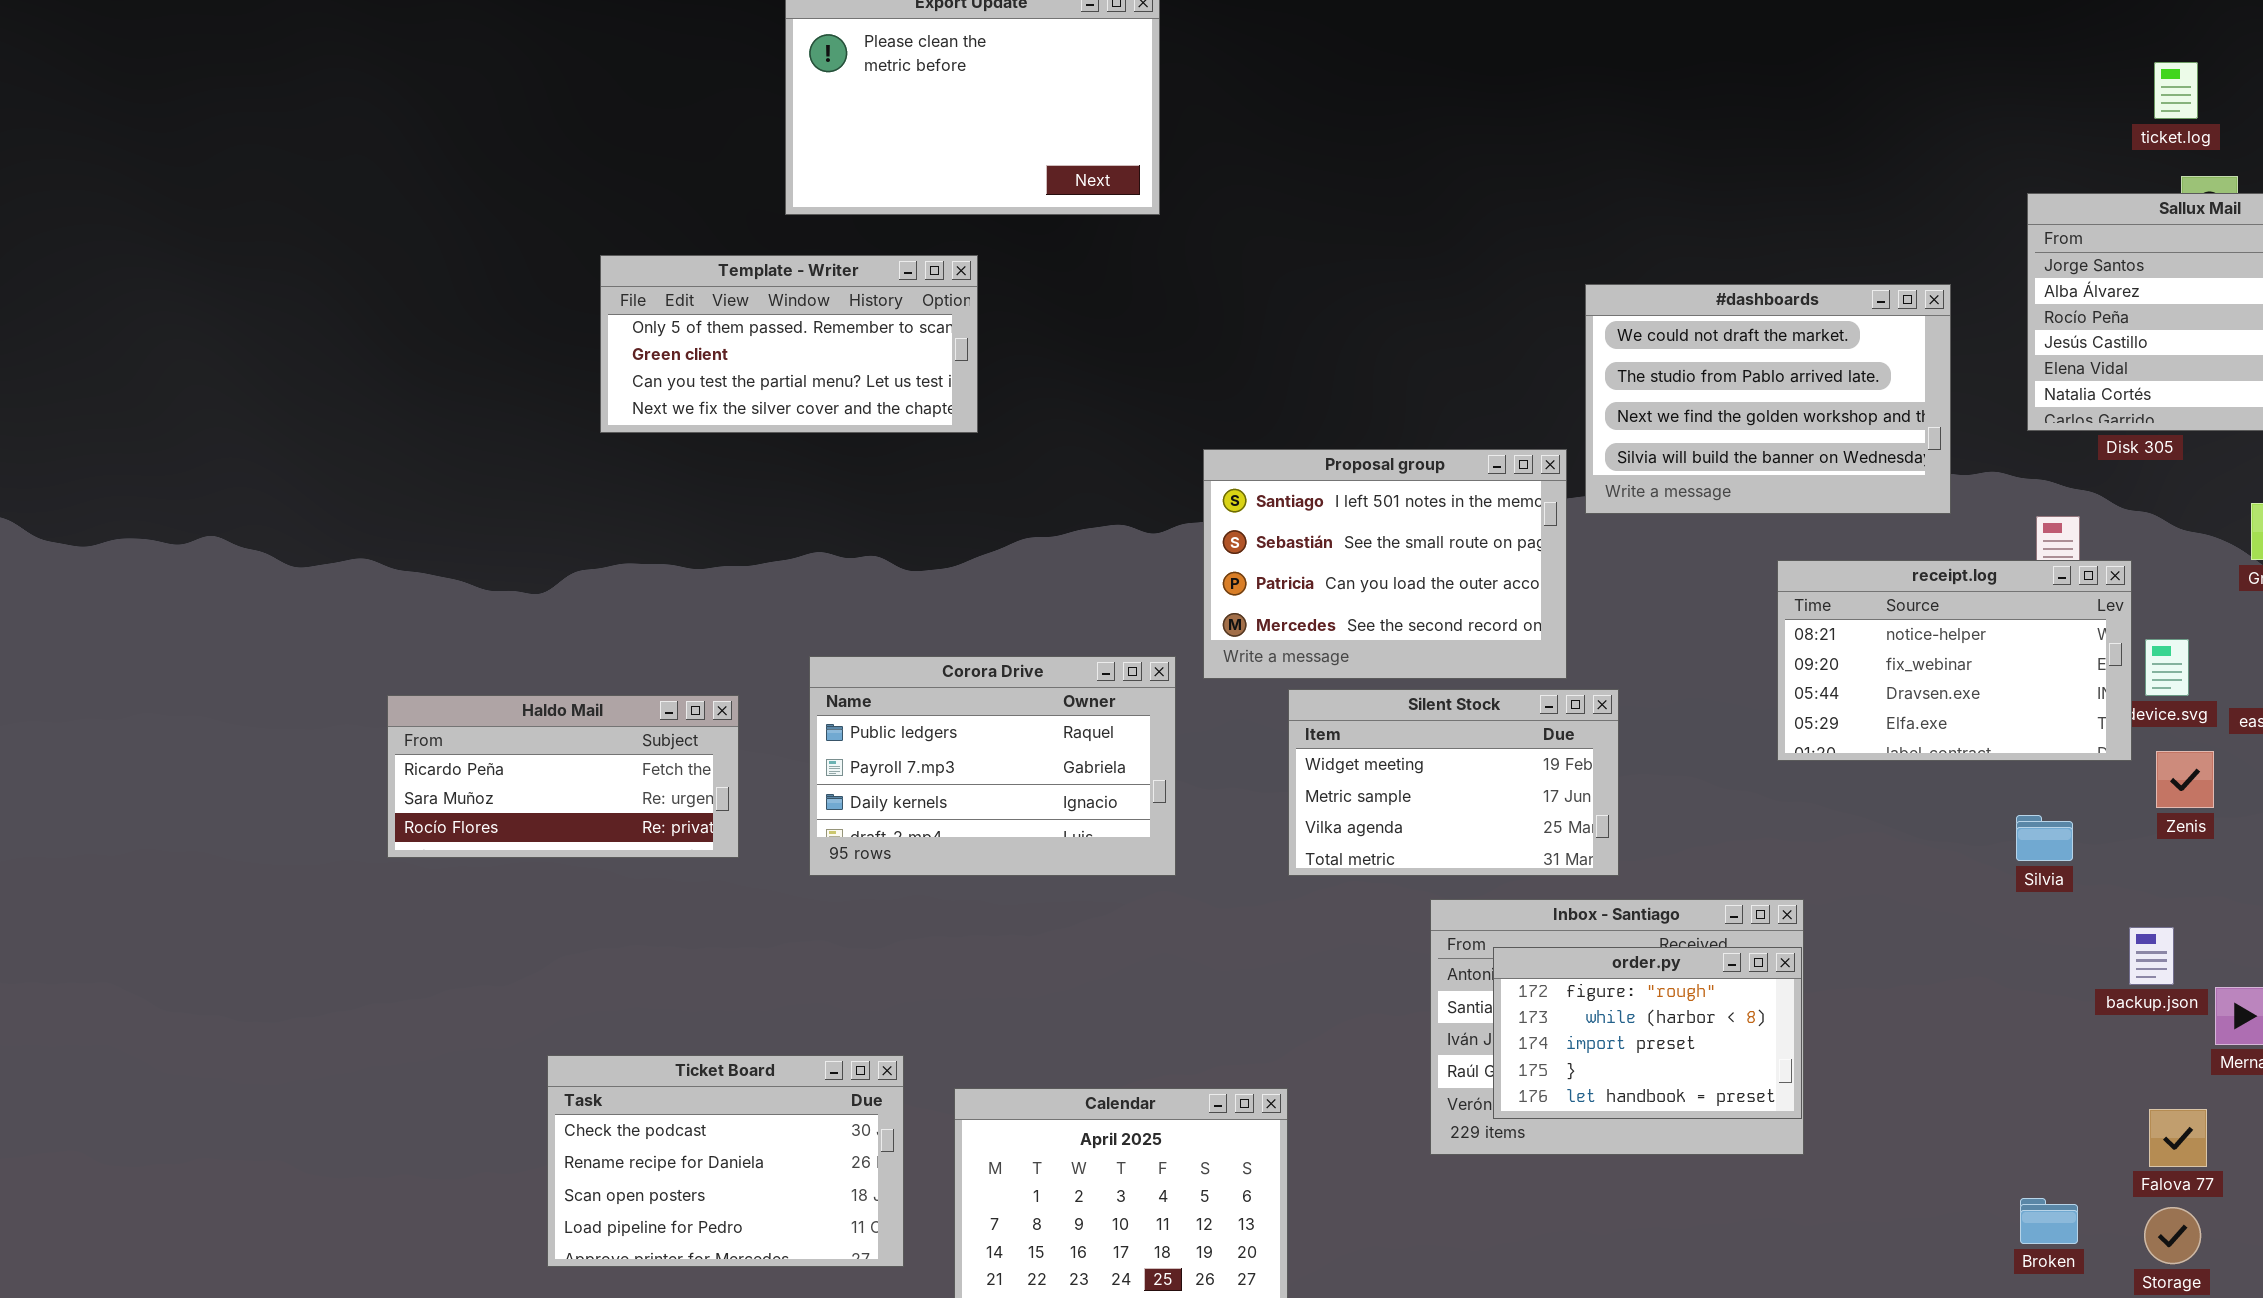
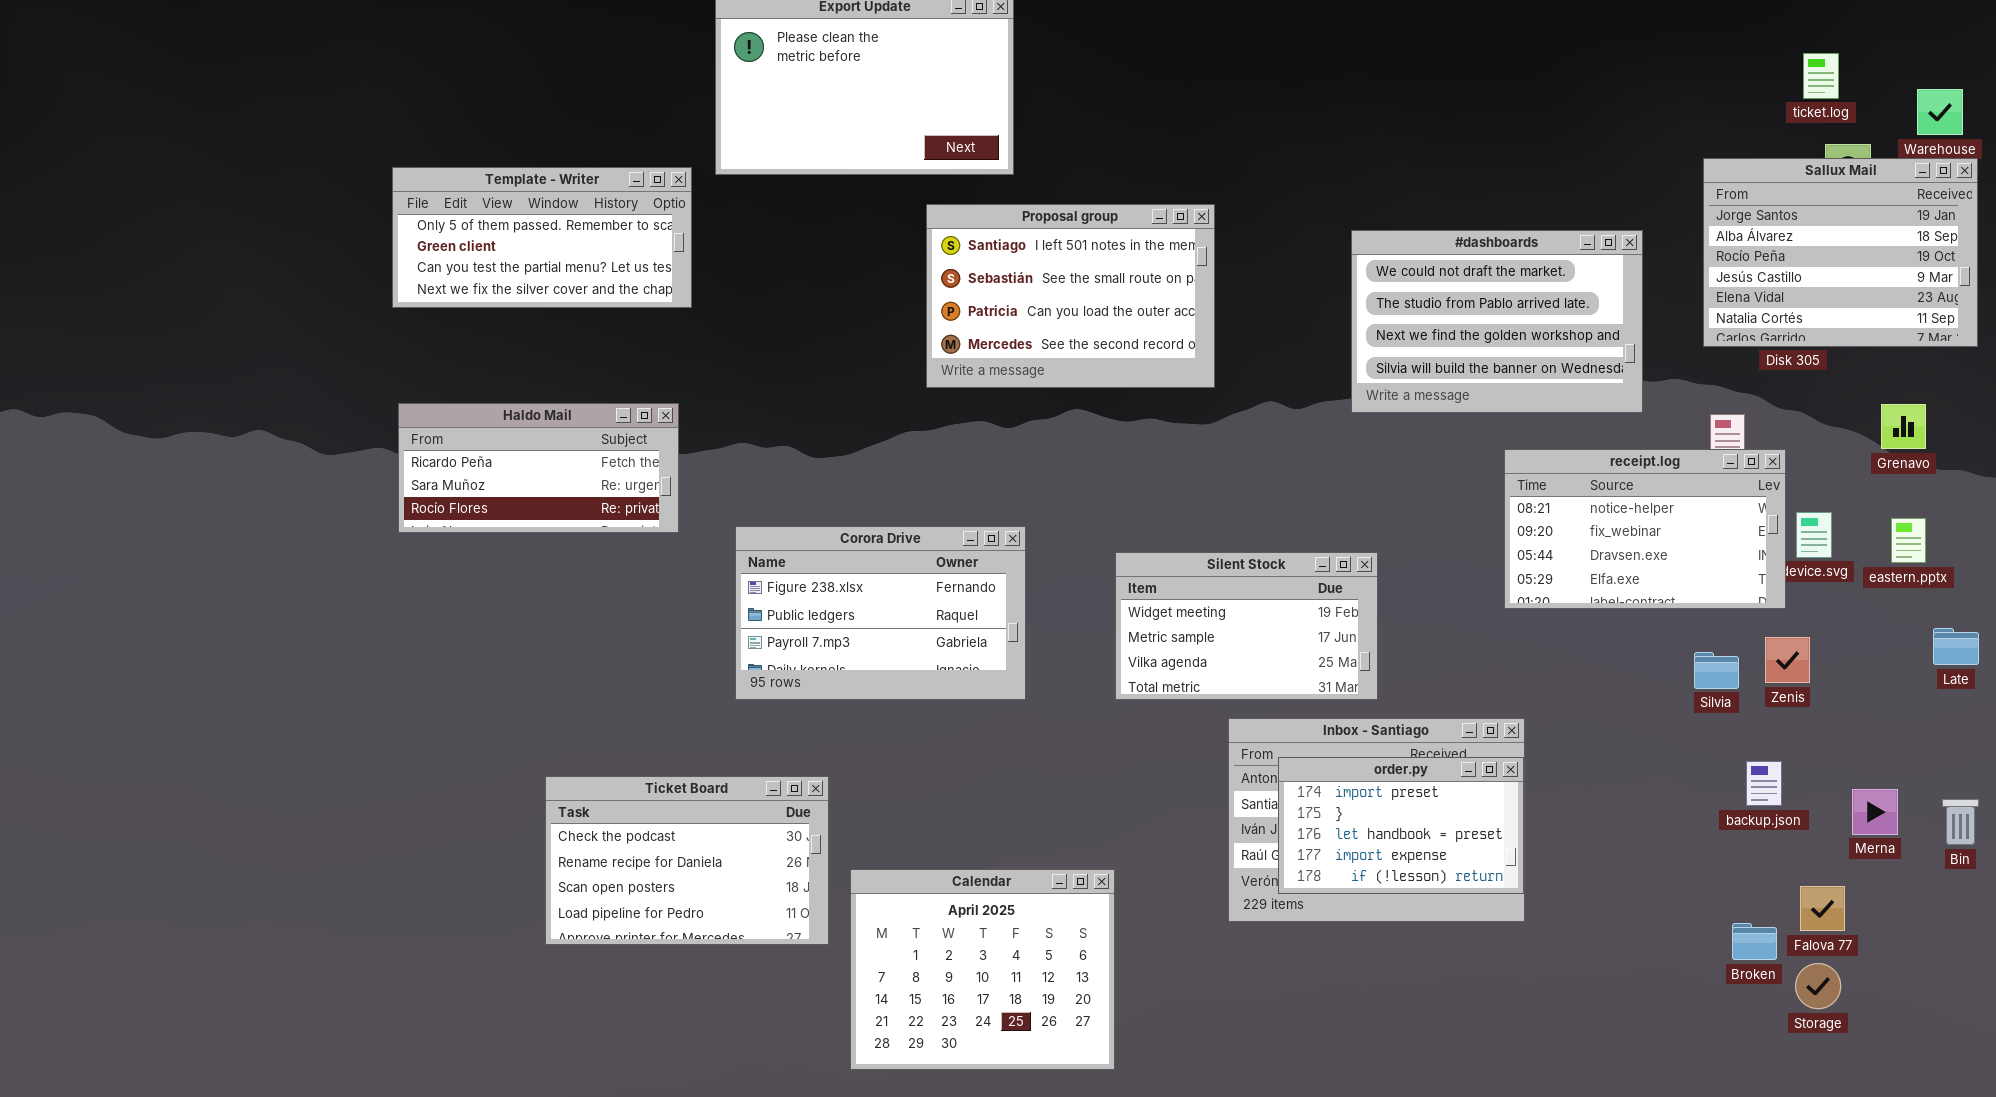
Template - Writer: [600,255,978,433] -> [392,167,692,308], moved
Proposal group: [1203,449,1567,679] -> [926,204,1215,388], moved
Corora Drive: [809,656,1176,876] -> [735,526,1026,700], scrolled up 1 row
Haldo Mail: [387,695,739,858] -> [398,403,679,533], moved
Zenis: [2156,751,2214,808] -> [1765,637,1810,683], moved
backup.json: [2129,927,2174,985] -> [1746,761,1782,806], moved
order.py: [1493,947,1802,1119] -> [1278,757,1524,894], scrolled down 2 rows
Ticket Board: [547,1055,904,1267] -> [545,776,829,945], moved
Broken: [2020,1198,2078,1244] -> [1732,923,1777,960], moved

